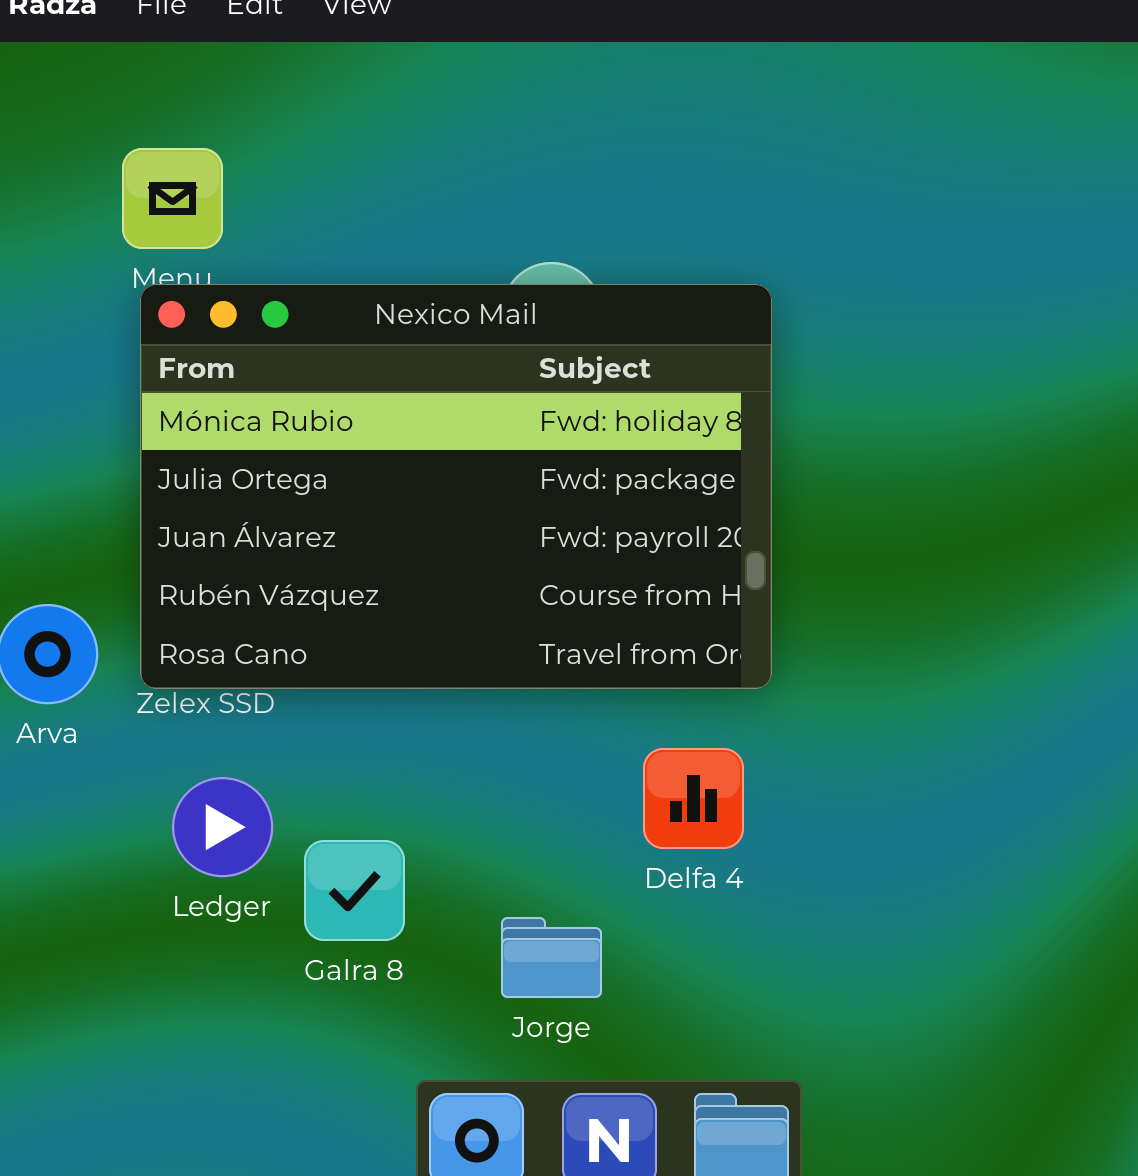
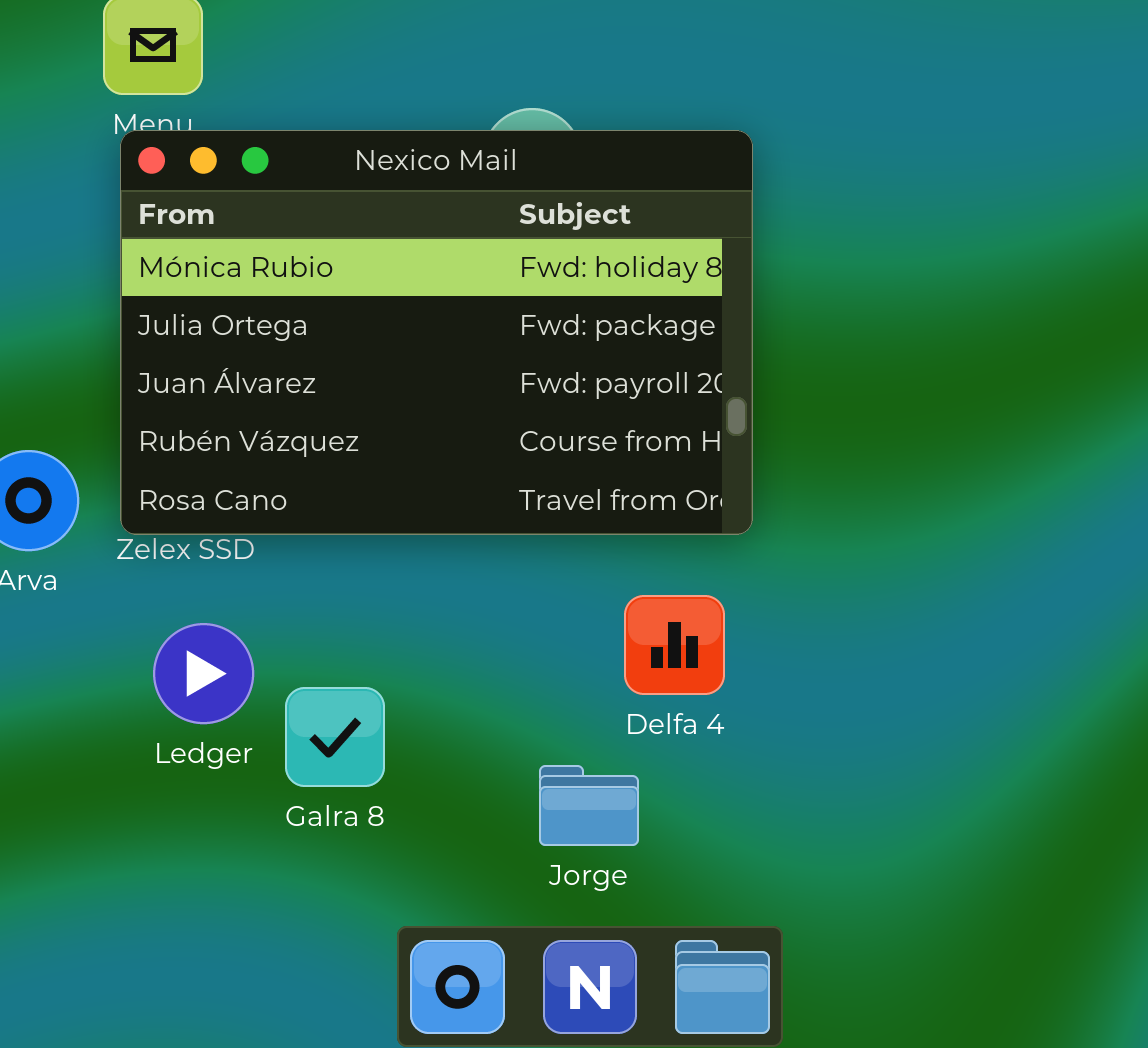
Jorge: [501,917,602,998] -> [539,765,639,846], moved

